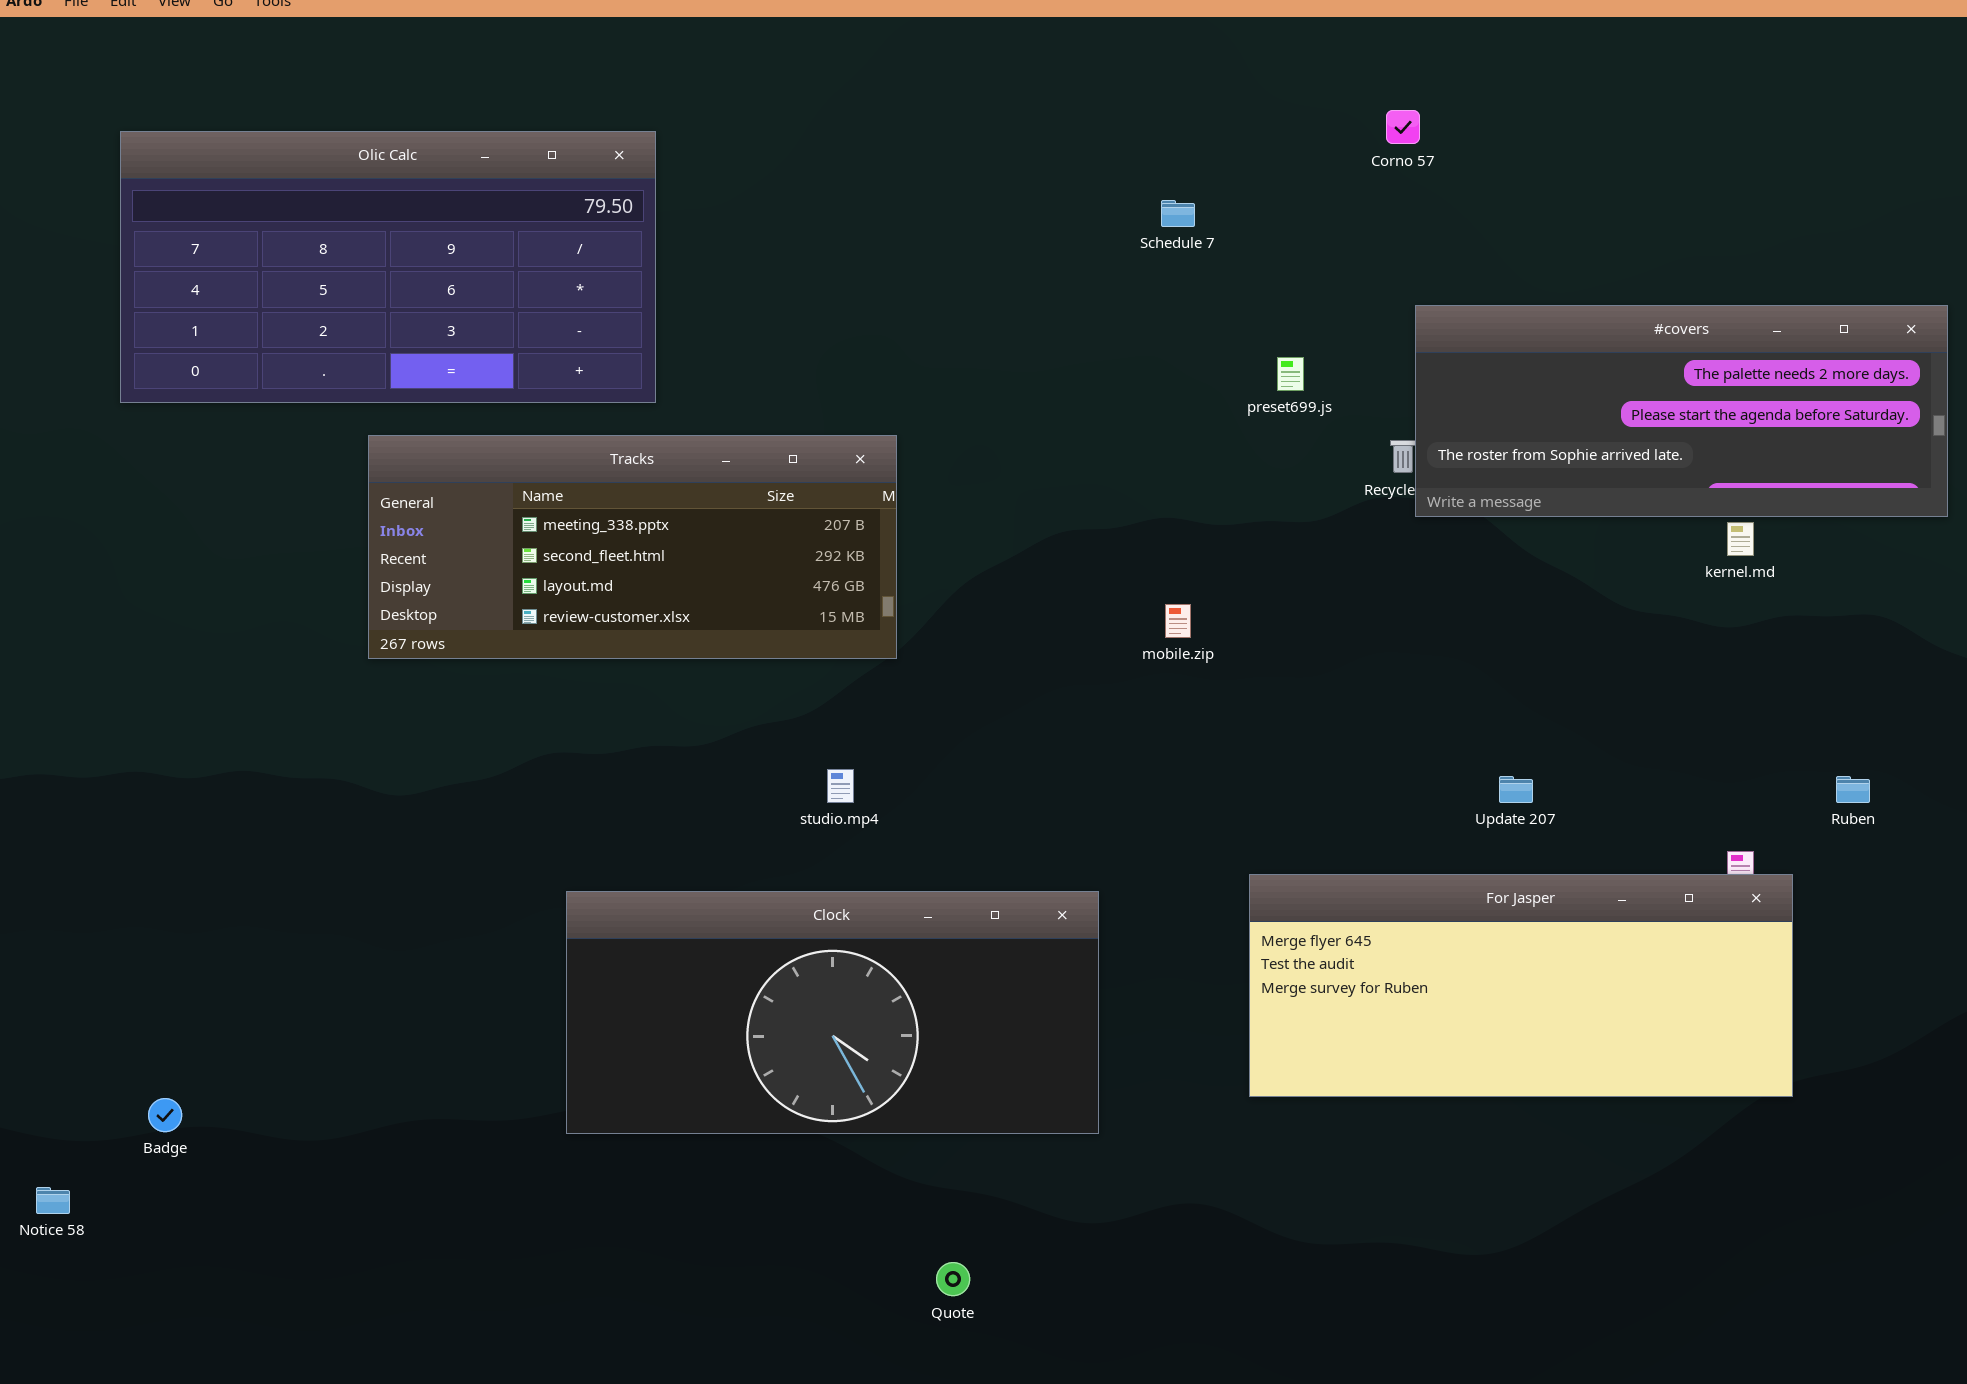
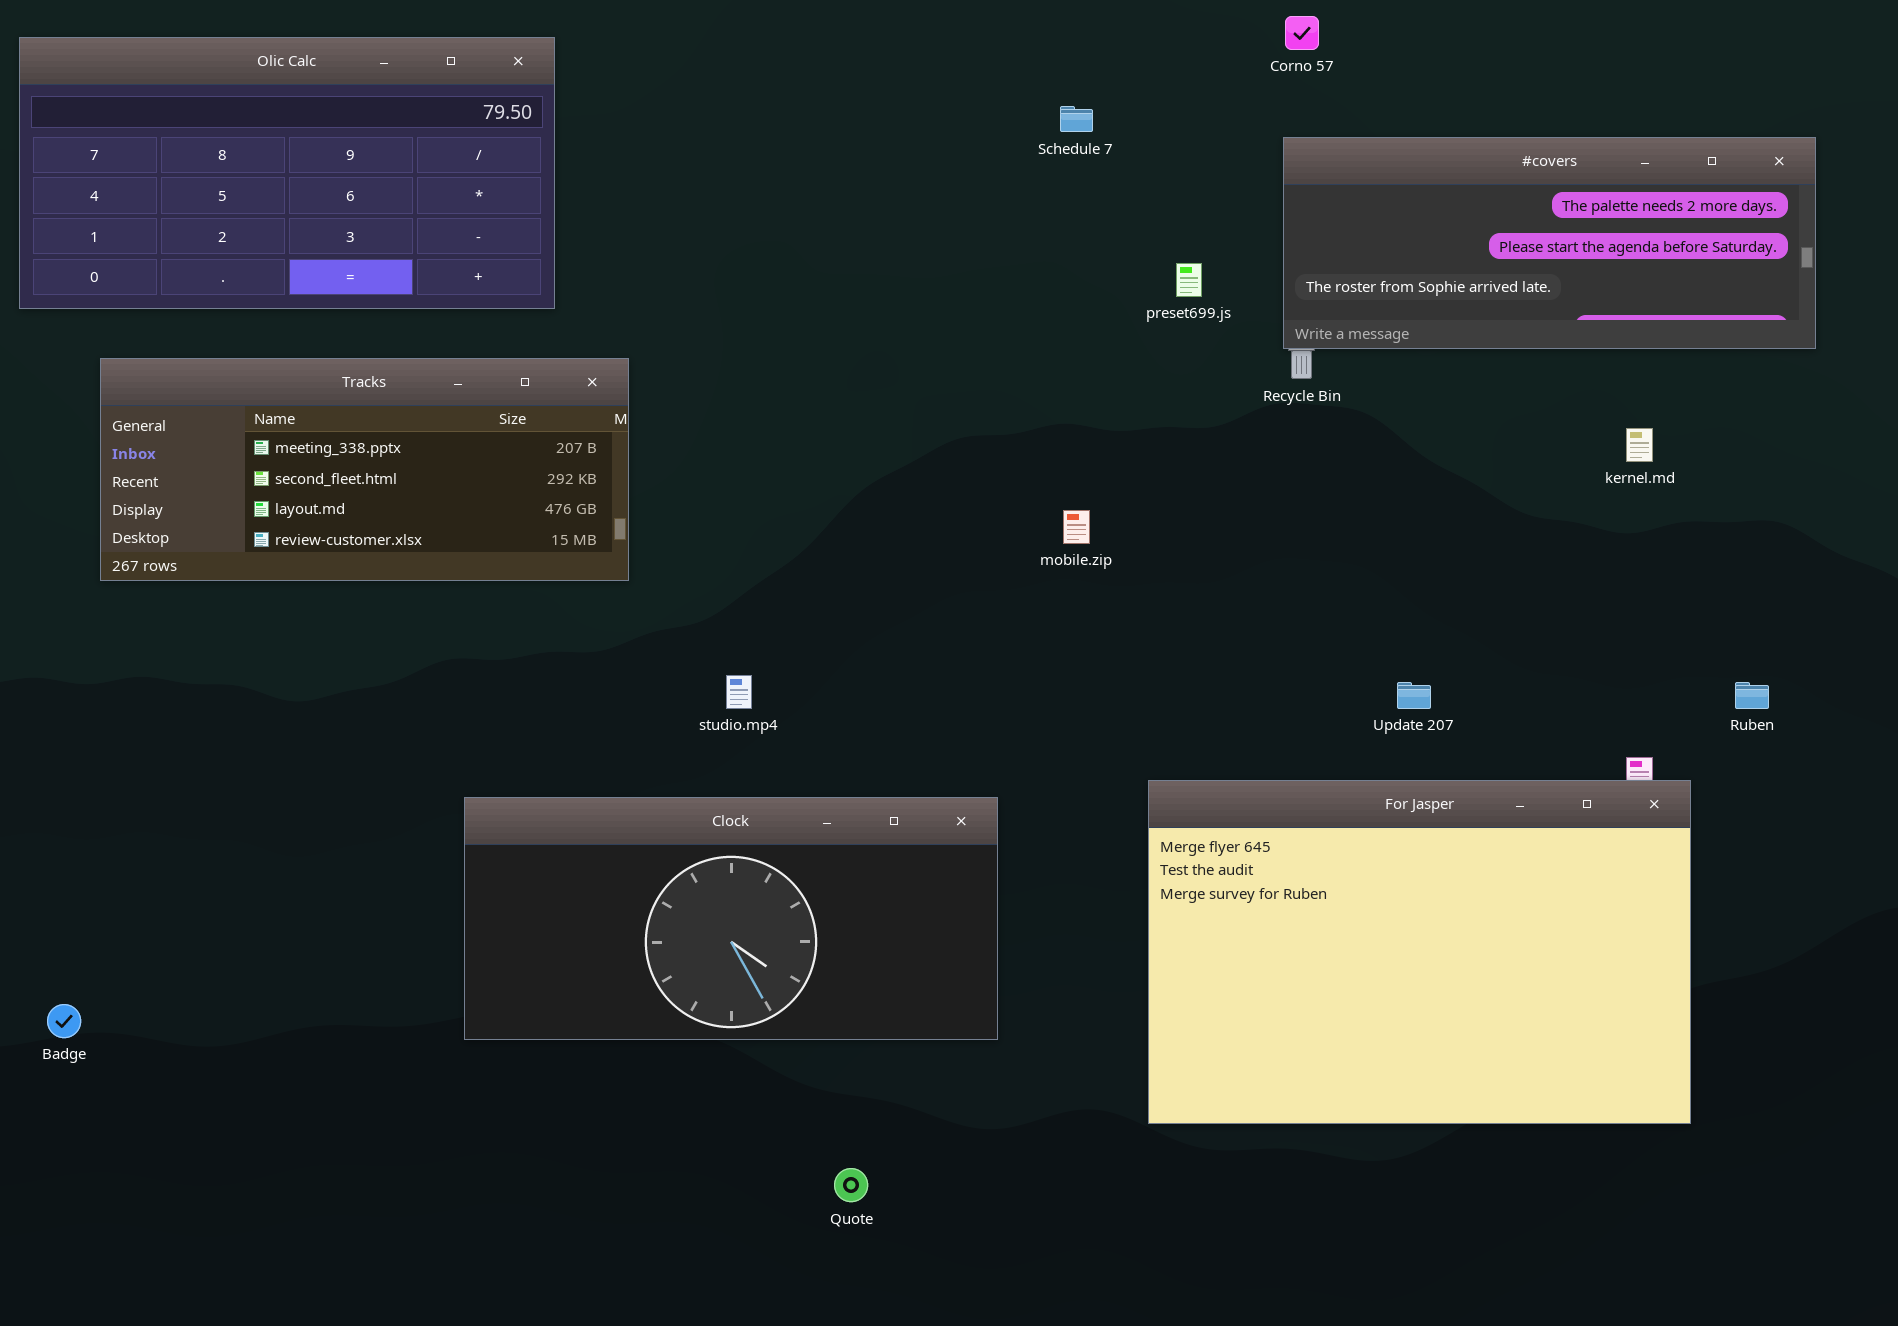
#covers: [1415,305,1948,517] -> [1283,137,1816,349], moved
Tracks: [368,435,897,659] -> [100,358,629,581], moved
For Jasper: [1249,874,1793,1097] -> [1148,780,1691,1124], resized

